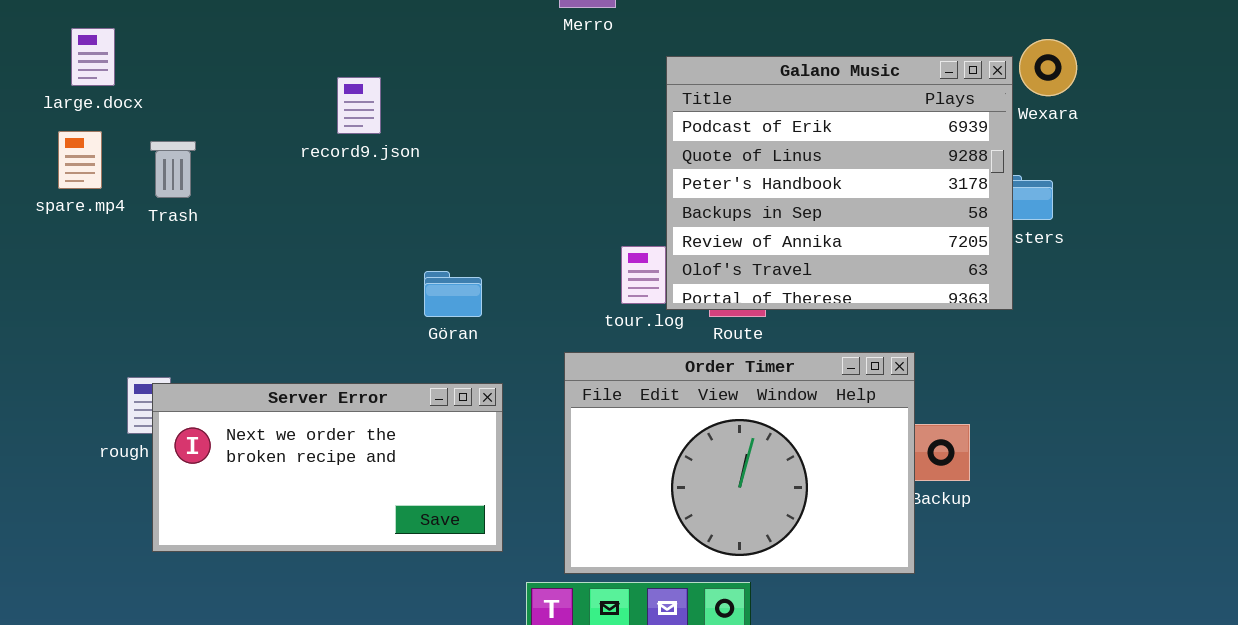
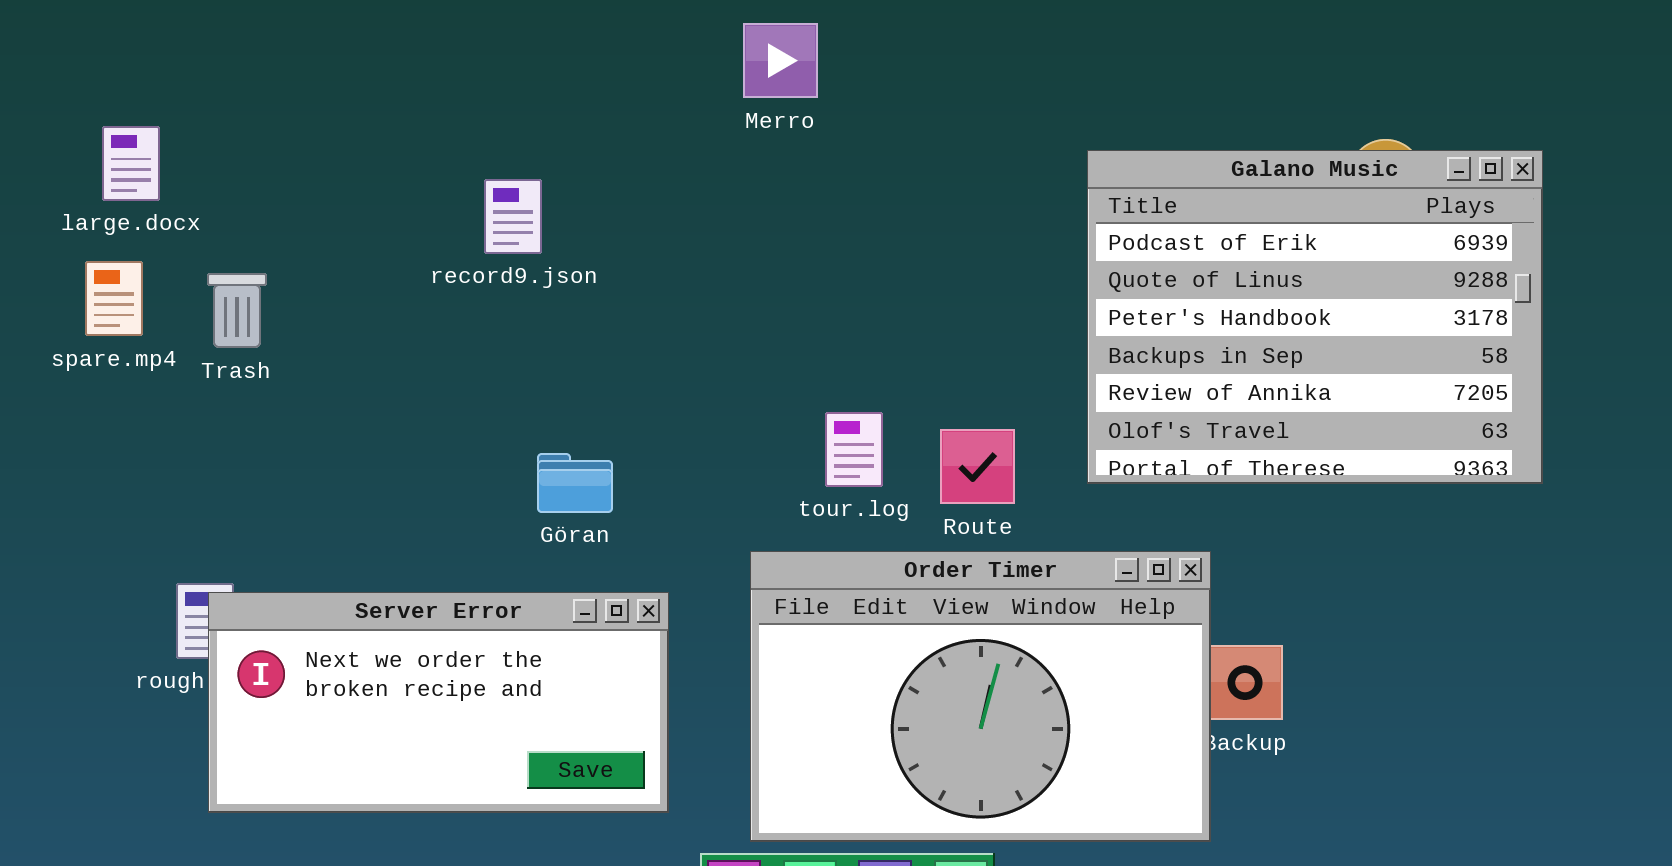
Galano Music: [666,56,1013,310] -> [1087,150,1543,484], moved
record9.json: [337,77,381,134] -> [484,179,542,254], moved
Göran: [424,271,482,317] -> [537,453,613,513], moved

